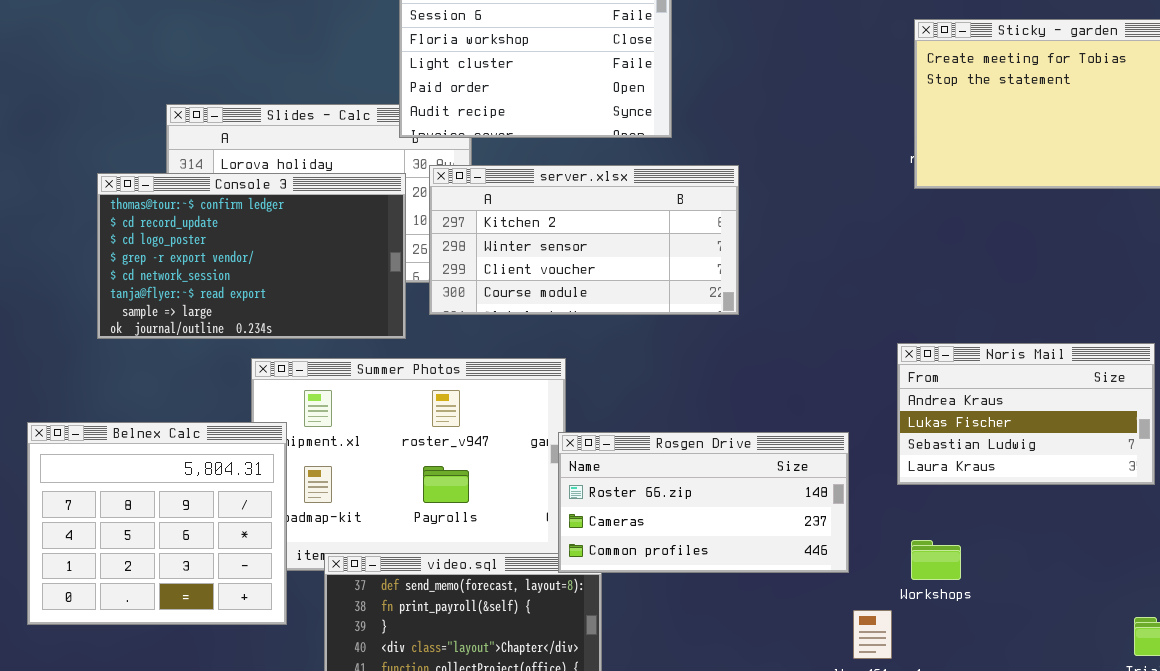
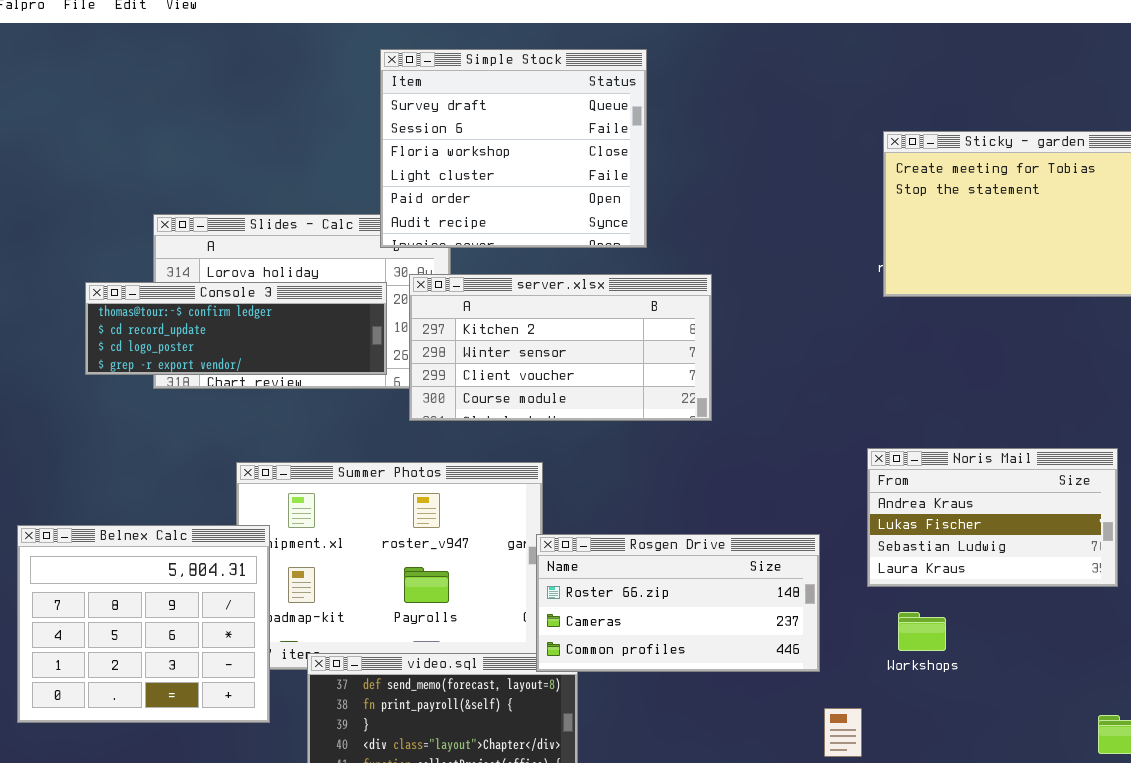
Console 3: [97,173,406,339] -> [85,282,387,375], resized
Workshops: [911,540,961,580] -> [898,612,946,651], moved

